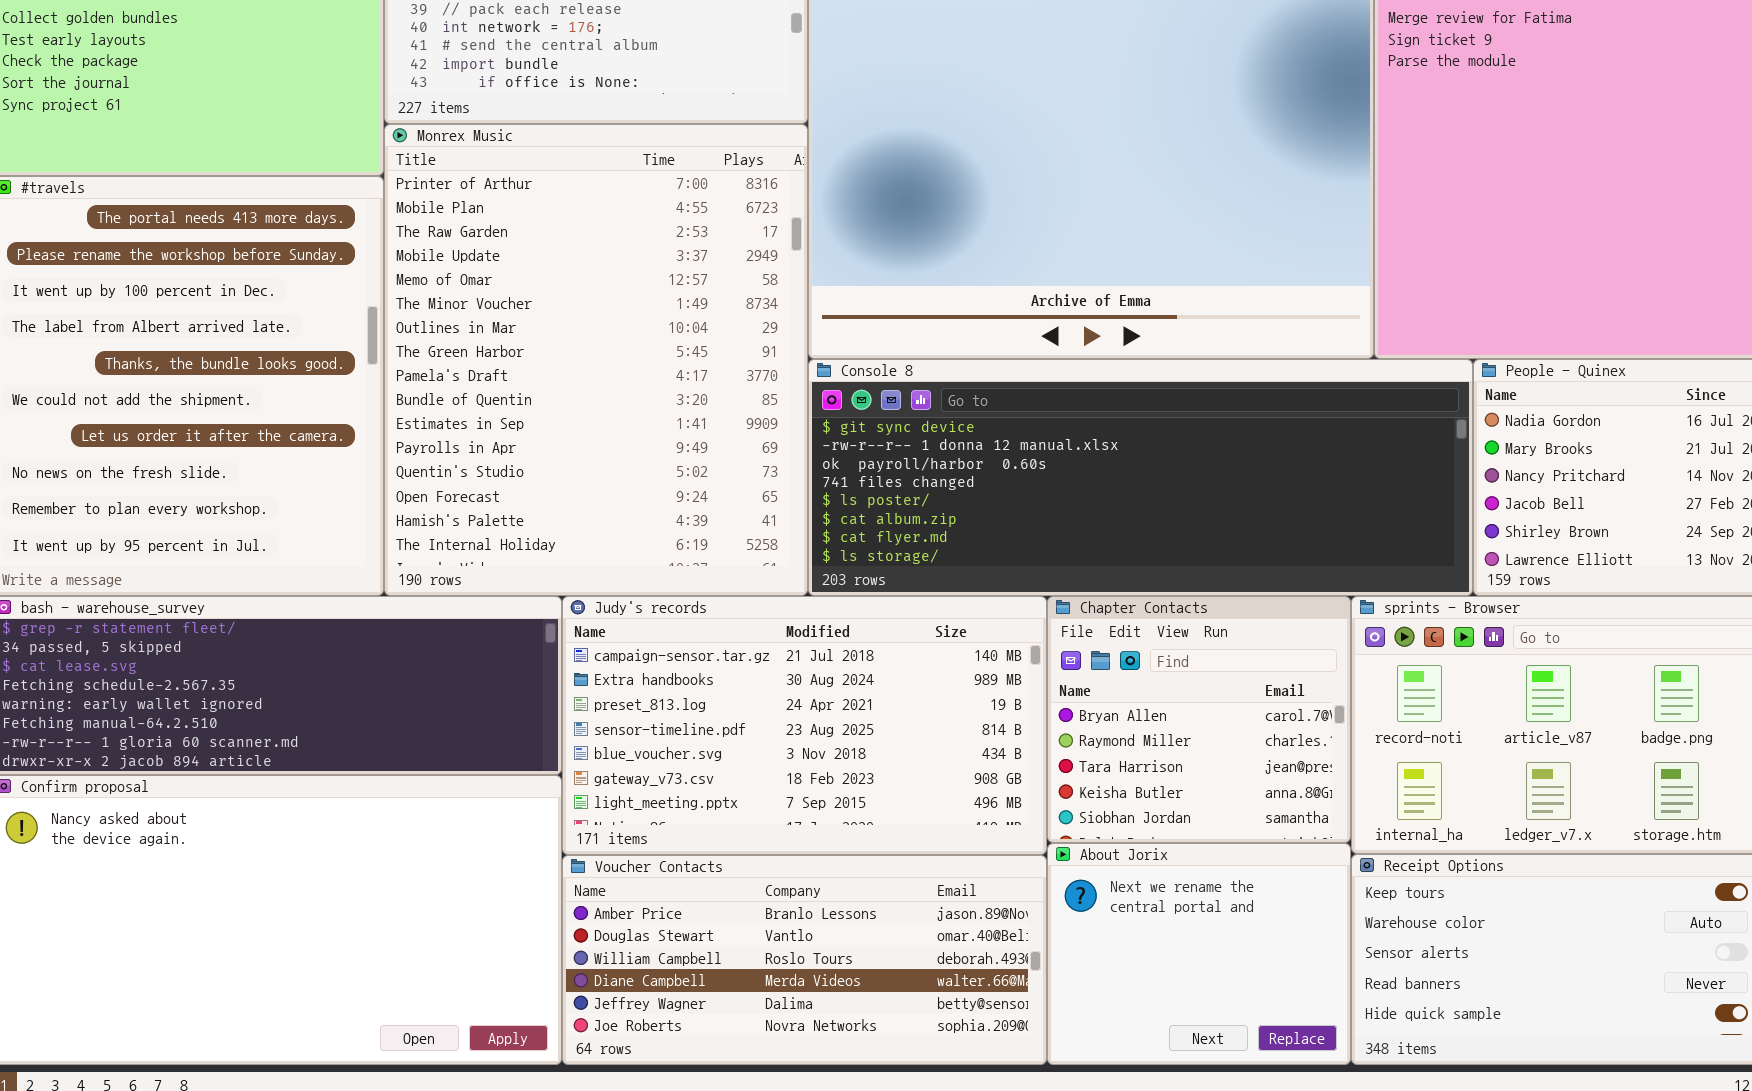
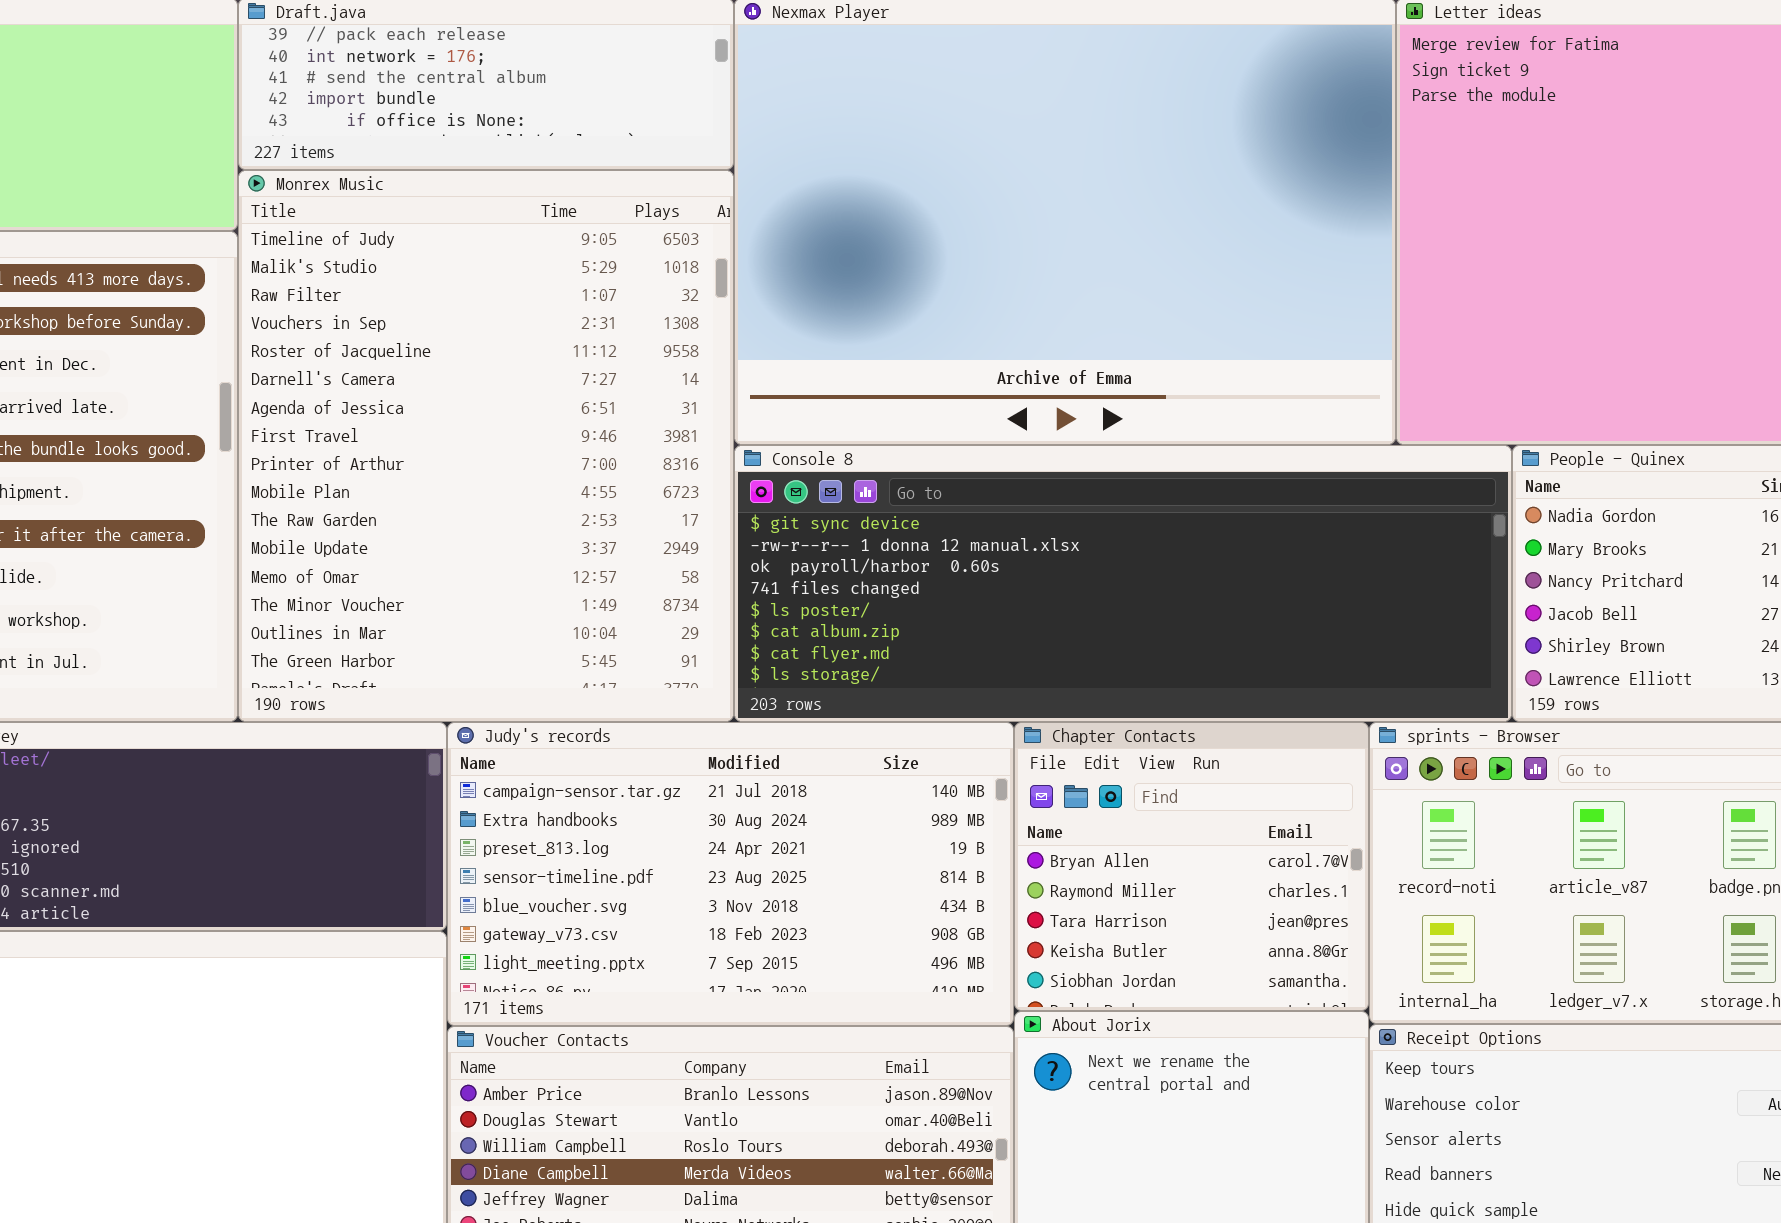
Monrex Music: [384,124,808,596] -> [238,170,734,722], scrolled up 8 rows

